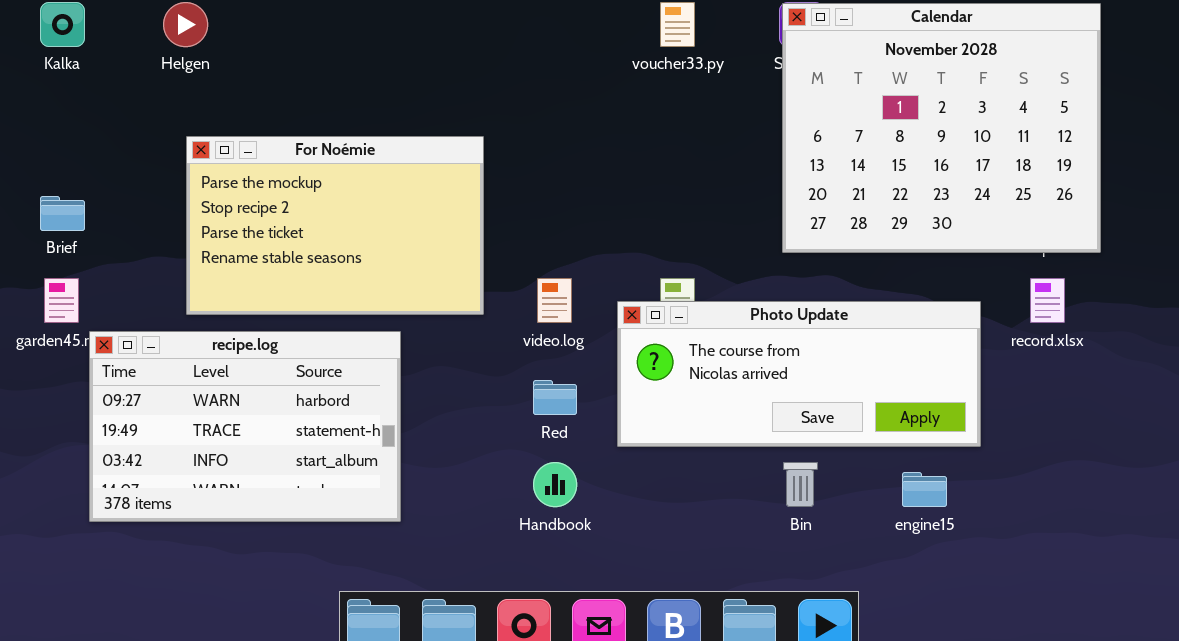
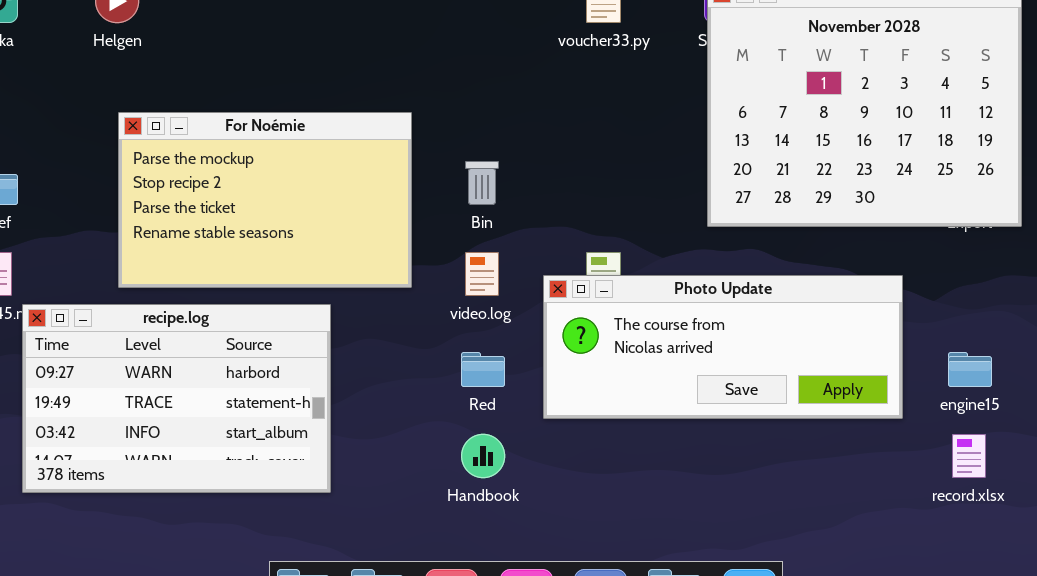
record.xlsx: [1030,278,1065,323] -> [952,434,986,478], moved
Bin: [783,462,818,507] -> [465,161,499,205], moved
engine15: [902,472,947,507] -> [948,352,992,387], moved

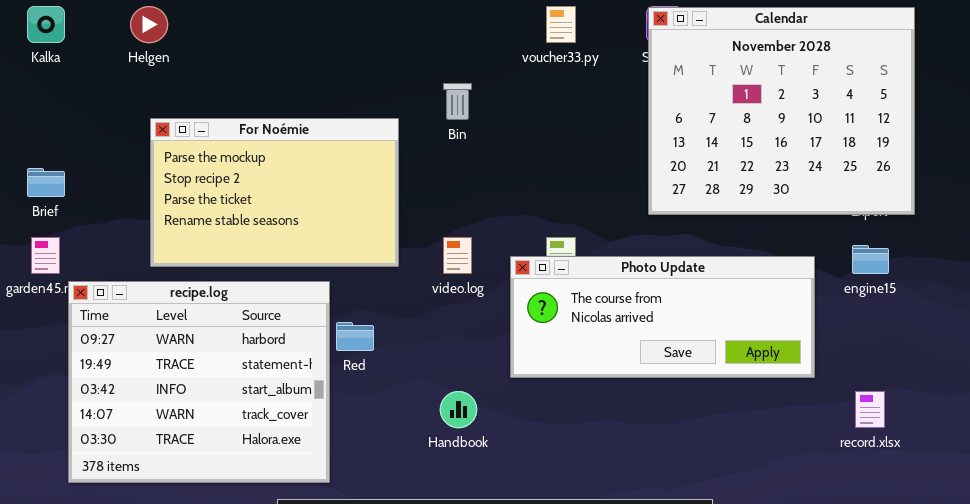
Bin: [465,161,499,205] -> [443,83,472,120], moved
recipe.log: [22,304,331,493] -> [68,281,330,483], resized
Red: [461,352,505,387] -> [336,322,374,351], moved
engine15: [948,352,992,387] -> [852,245,889,274], moved

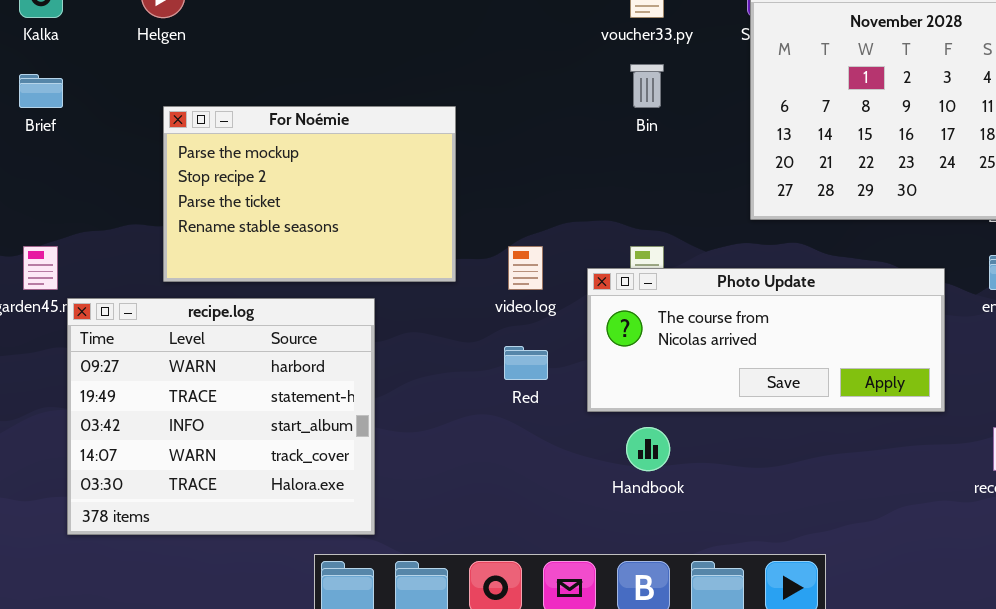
Bin: [443,83,472,120] -> [630,64,664,108], moved
Brief: [27,168,65,197] -> [19,74,63,108], moved
Red: [336,322,374,351] -> [504,346,548,380], moved
Handbook: [440,391,477,428] -> [626,427,670,471], moved

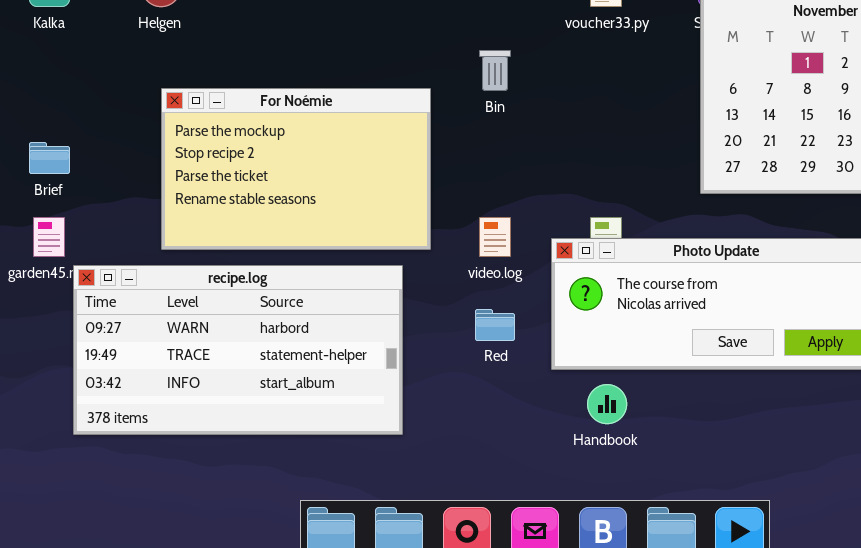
Bin: [630,64,664,108] -> [479,50,511,91], moved
Brief: [19,74,63,108] -> [29,142,70,174], moved
recipe.log: [67,298,375,535] -> [73,265,403,435], resized

